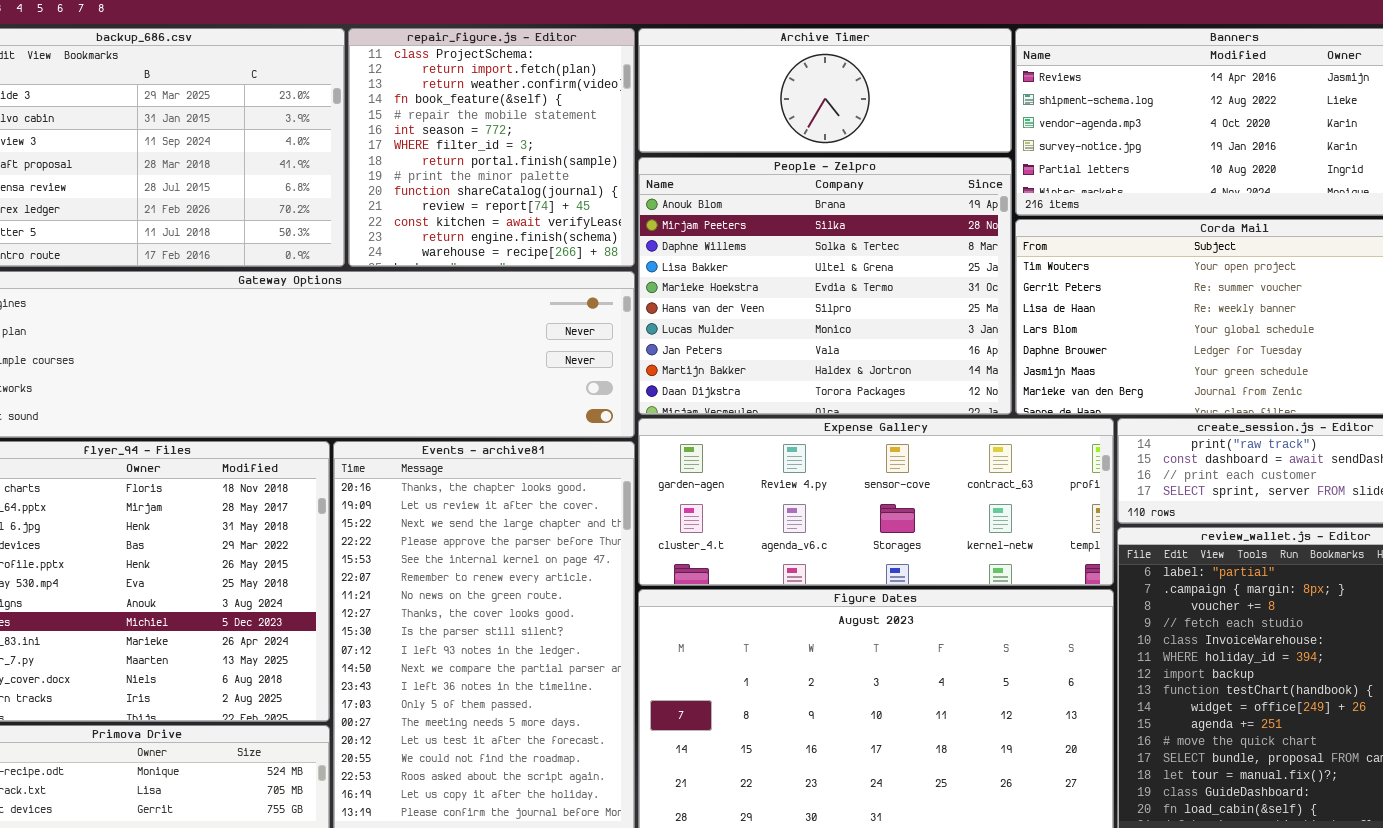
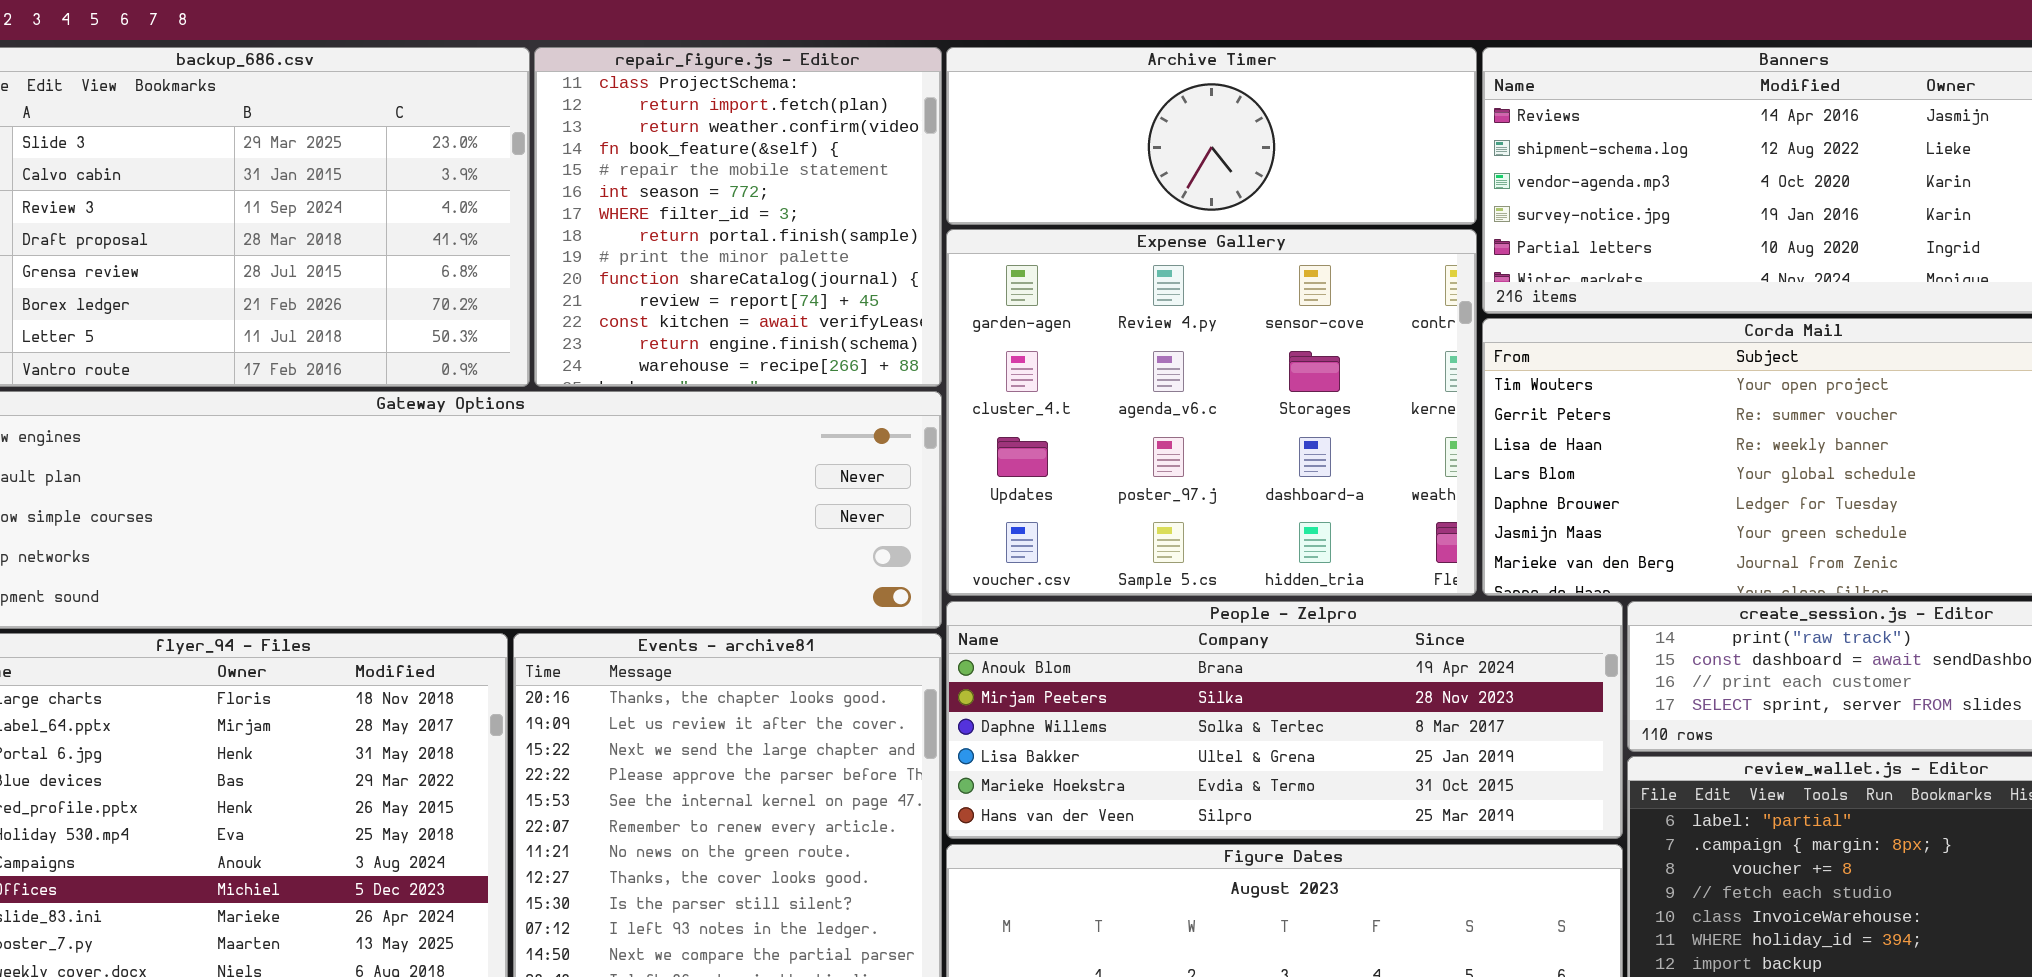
People - Zelpro: [638,157,1012,415] -> [946,601,1623,839], moved, resized
Expense Gallery: [638,418,1114,586] -> [946,229,1477,596], moved, resized

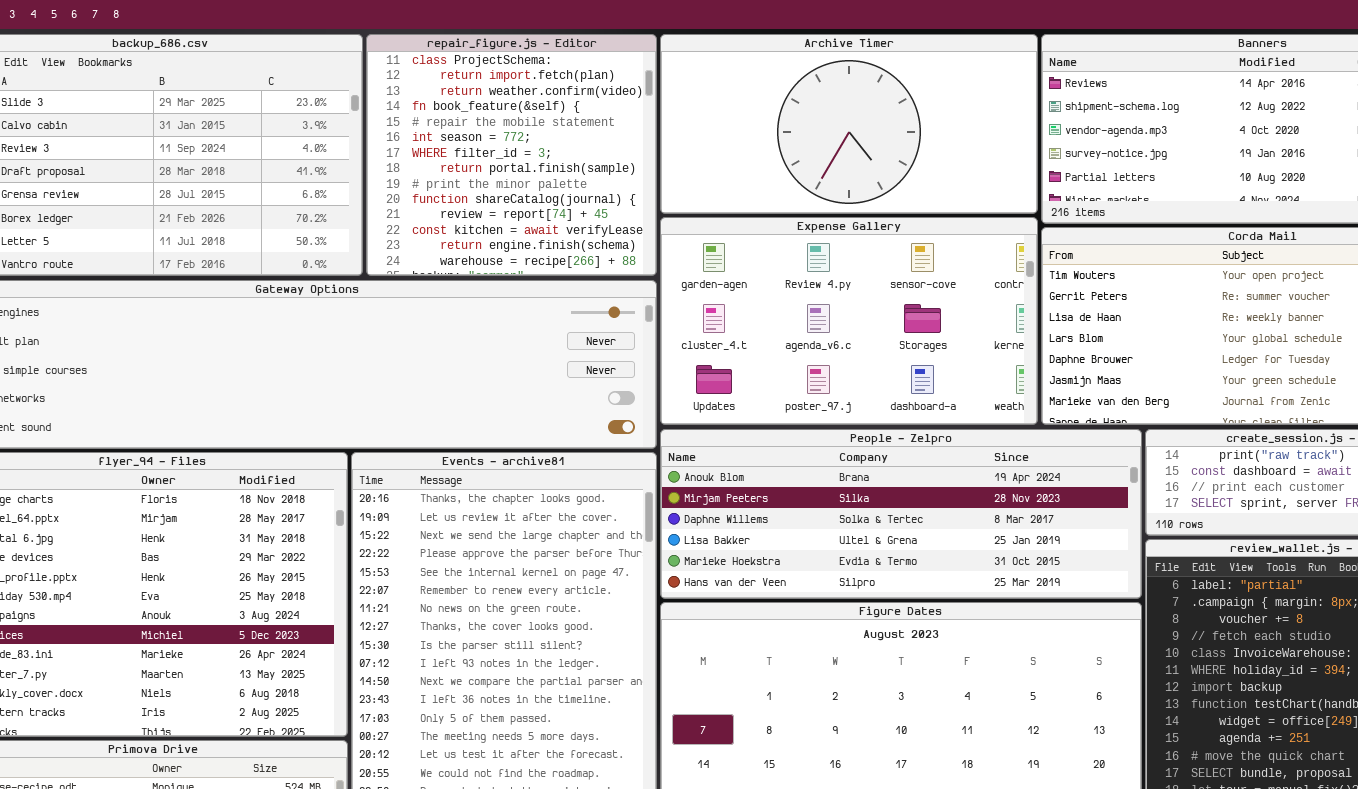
Archive Timer: [946,47,1477,225] -> [660,34,1038,214], resized
Expense Gallery: [946,229,1477,596] -> [660,217,1038,425], resized

